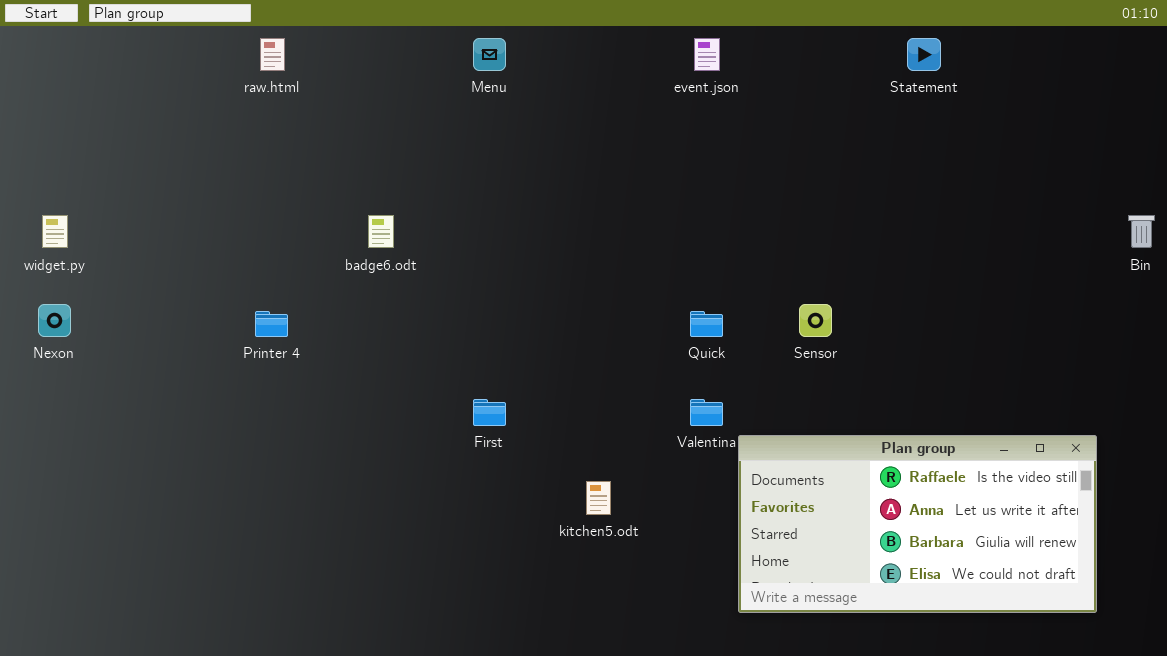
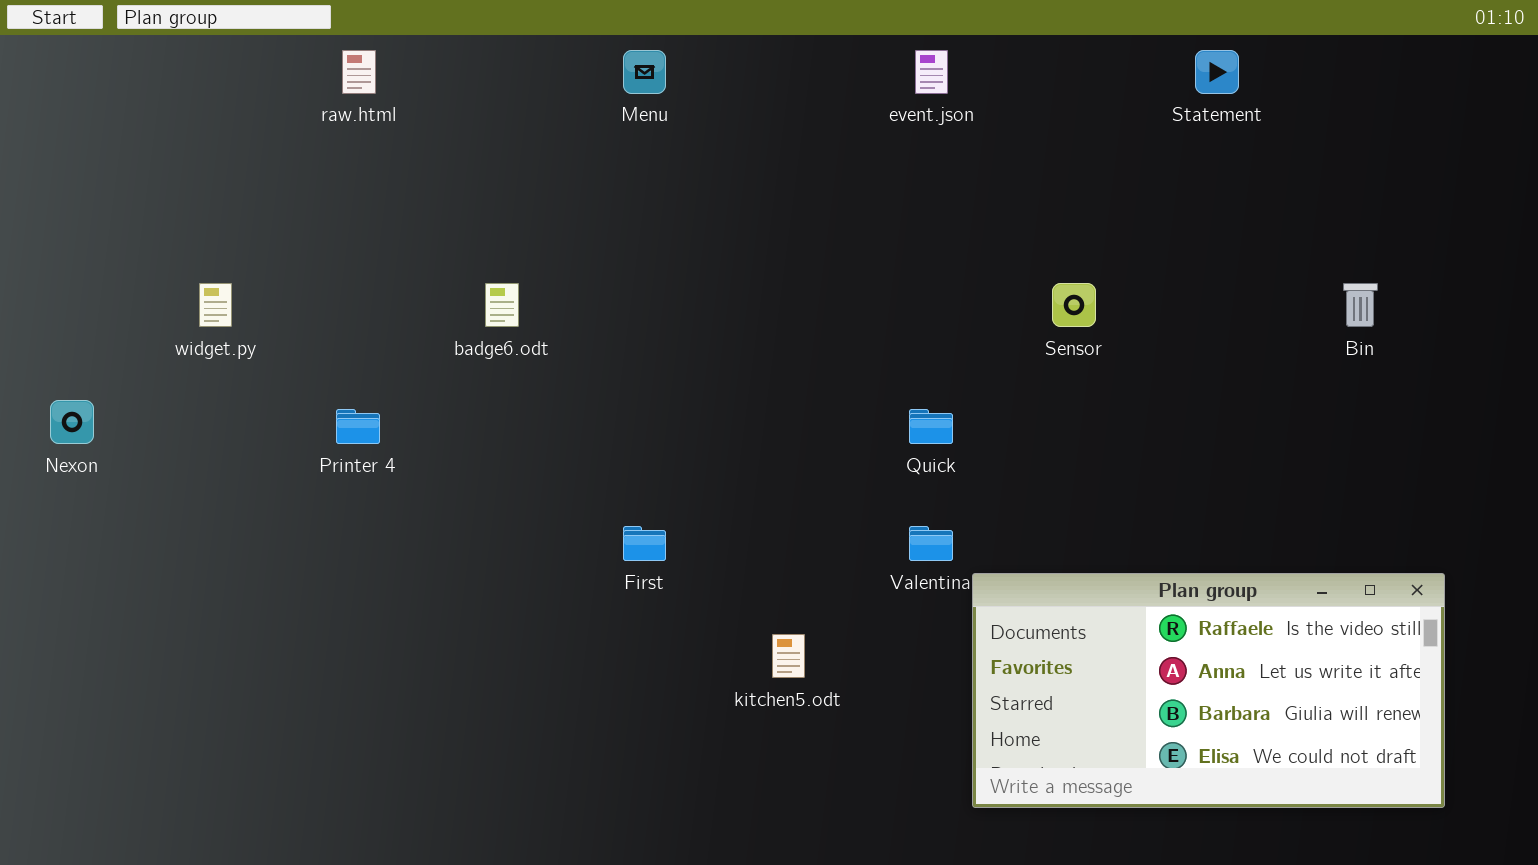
widget.py: [42,215,68,248] -> [199,283,232,327], moved
Bin: [1128,215,1155,248] -> [1343,283,1378,327], moved
Sensor: [799,304,832,337] -> [1052,283,1096,327], moved

